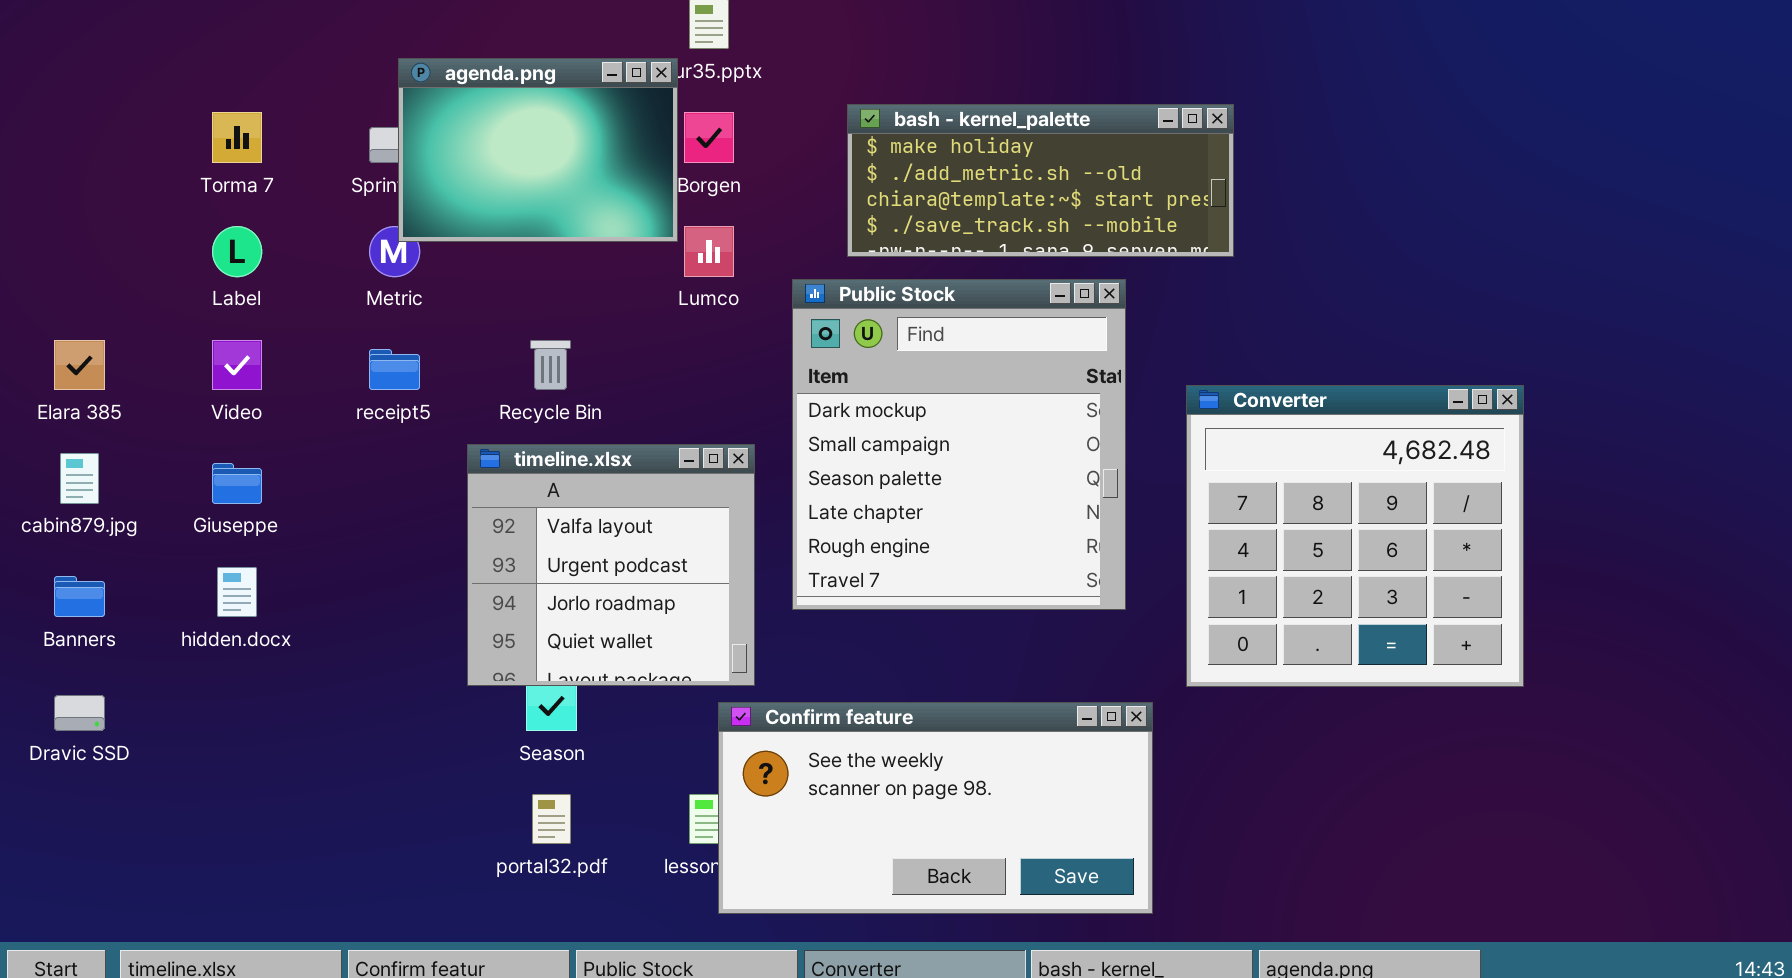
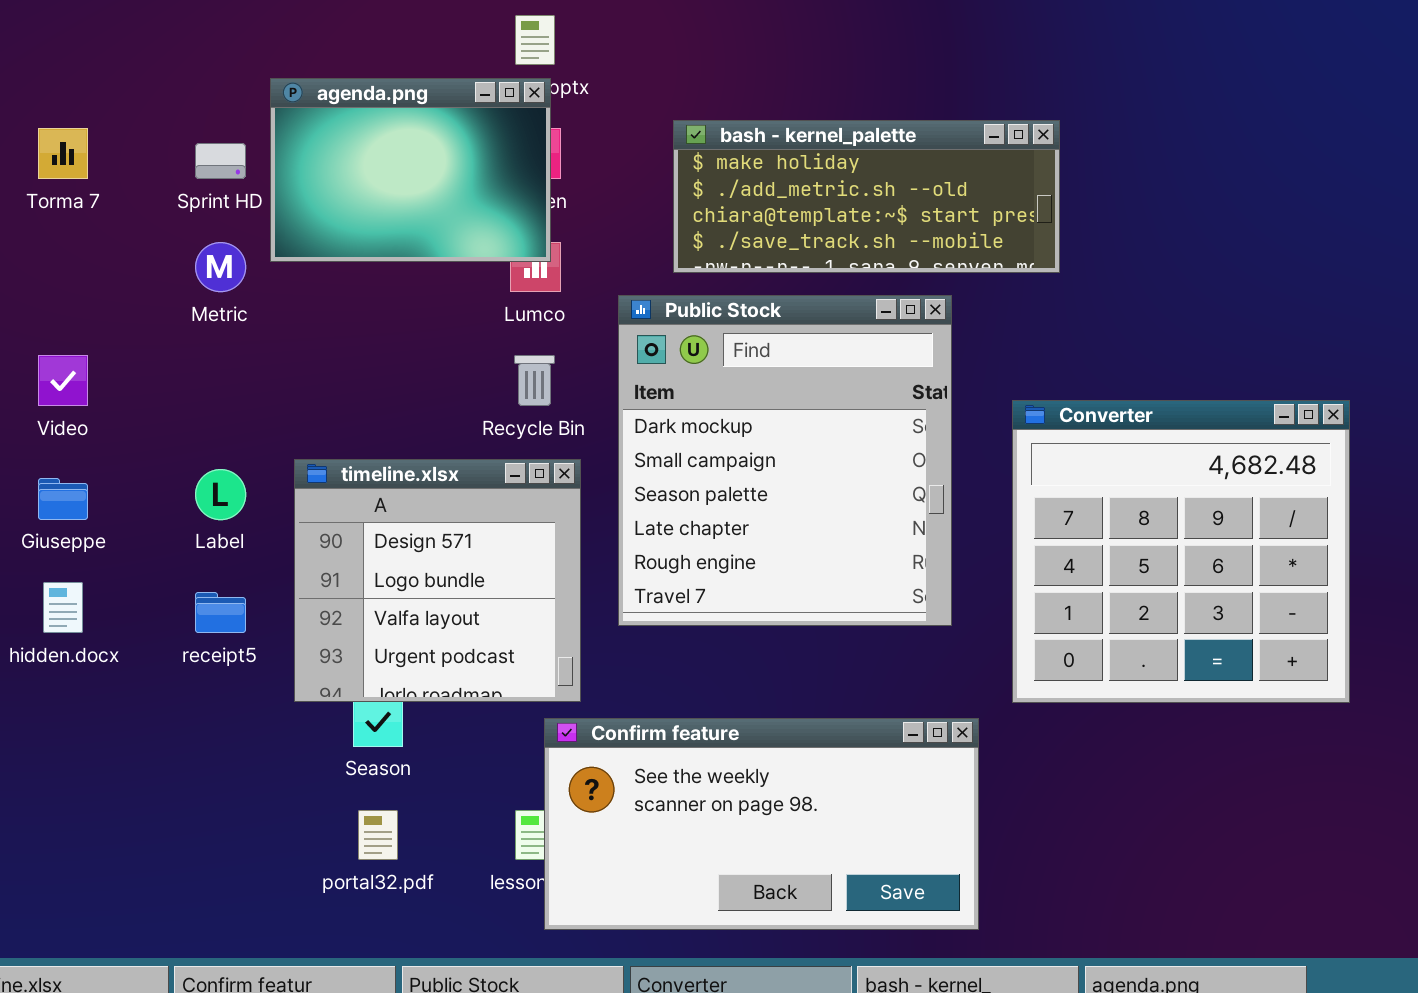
agenda.png: [398,58,678,242] -> [270,78,551,262], moved
Label: [212,226,262,277] -> [195,469,246,520], moved
Recycle Bin: [530,340,571,390] -> [514,355,555,406], moved
receipt5: [369,349,420,390] -> [195,592,246,633], moved
timeline.xlsx: [467,444,755,686] -> [294,459,581,702], scrolled up 2 rows

